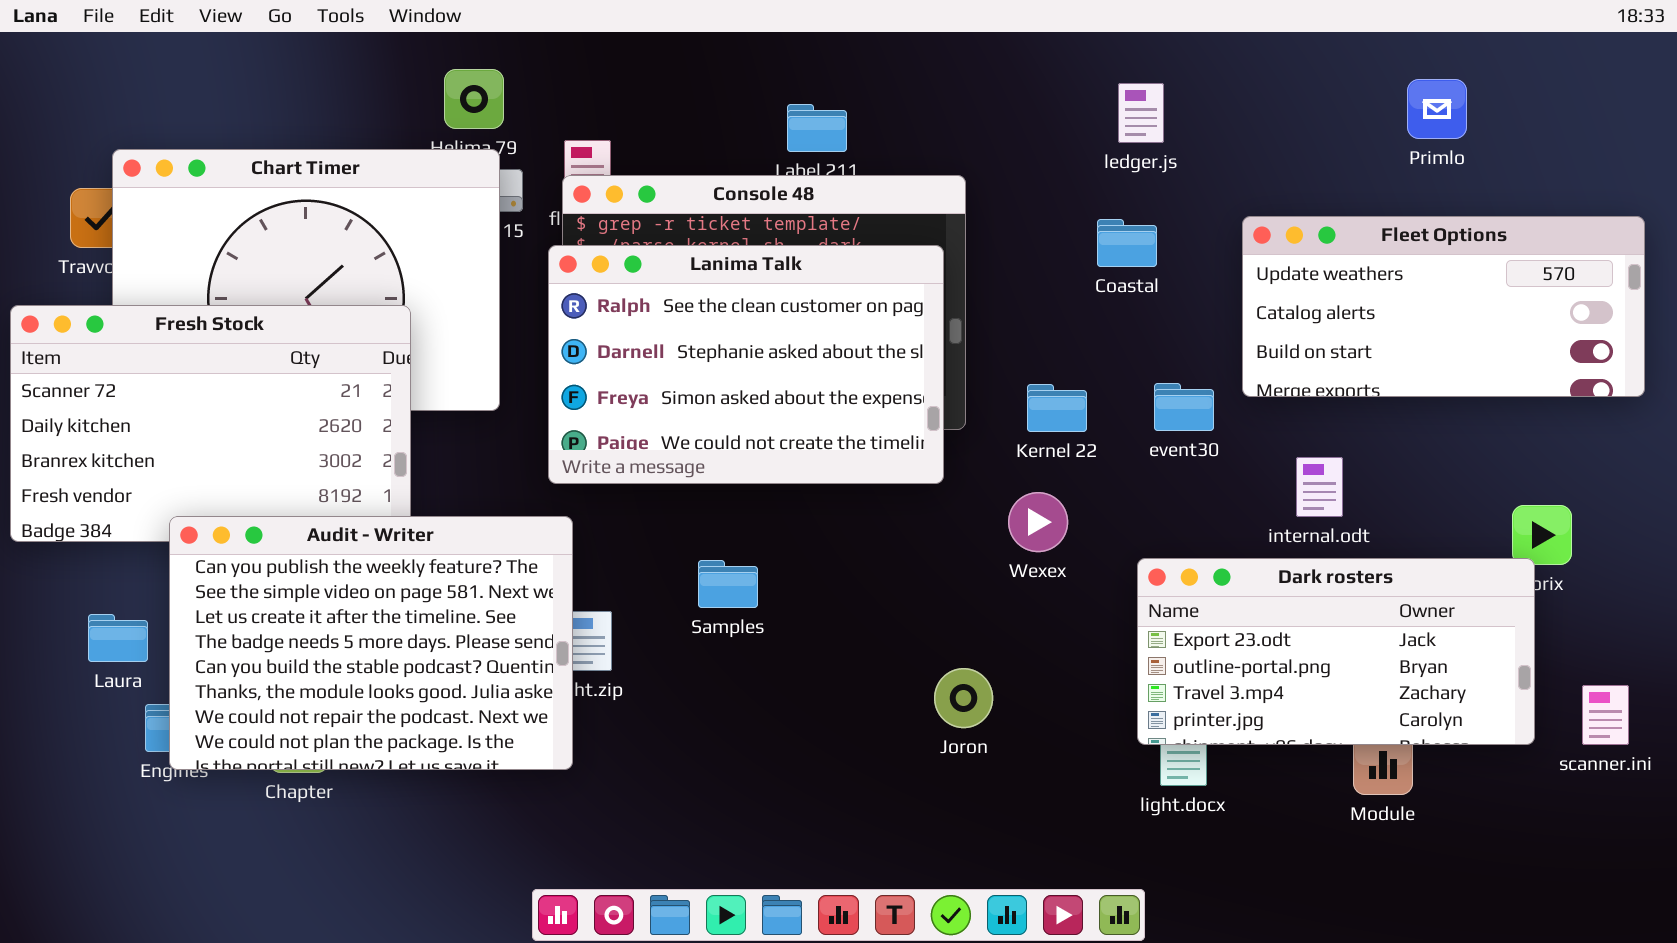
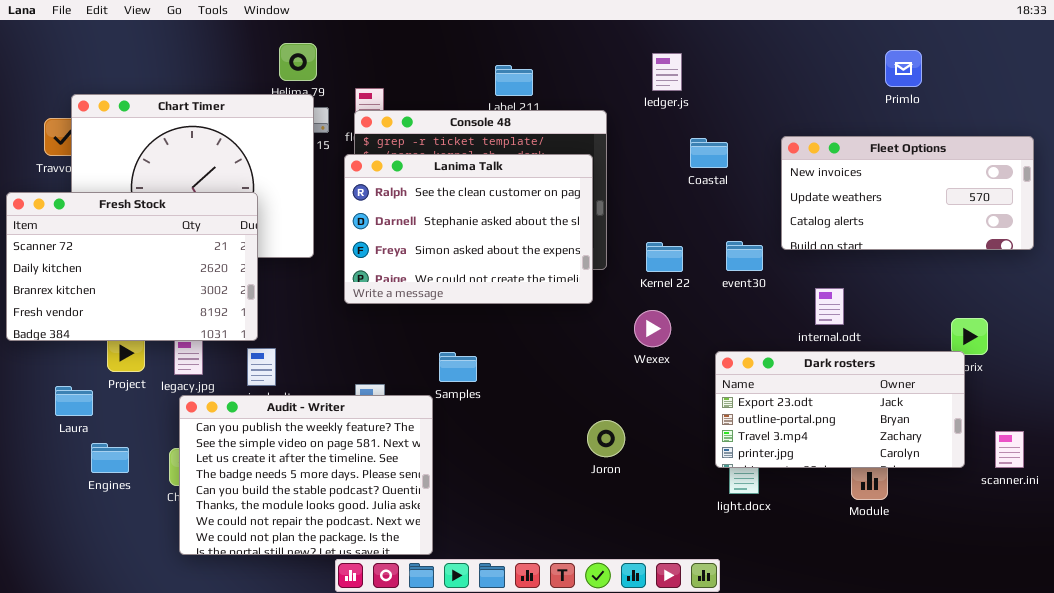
ledger.js: [1118,83,1164,143] -> [652,53,682,91], moved
Fleet Options: [1242,216,1645,397] -> [781,136,1034,250], scrolled up 1 row
Audit - Writer: [169,516,573,770] -> [179,395,433,555], moved

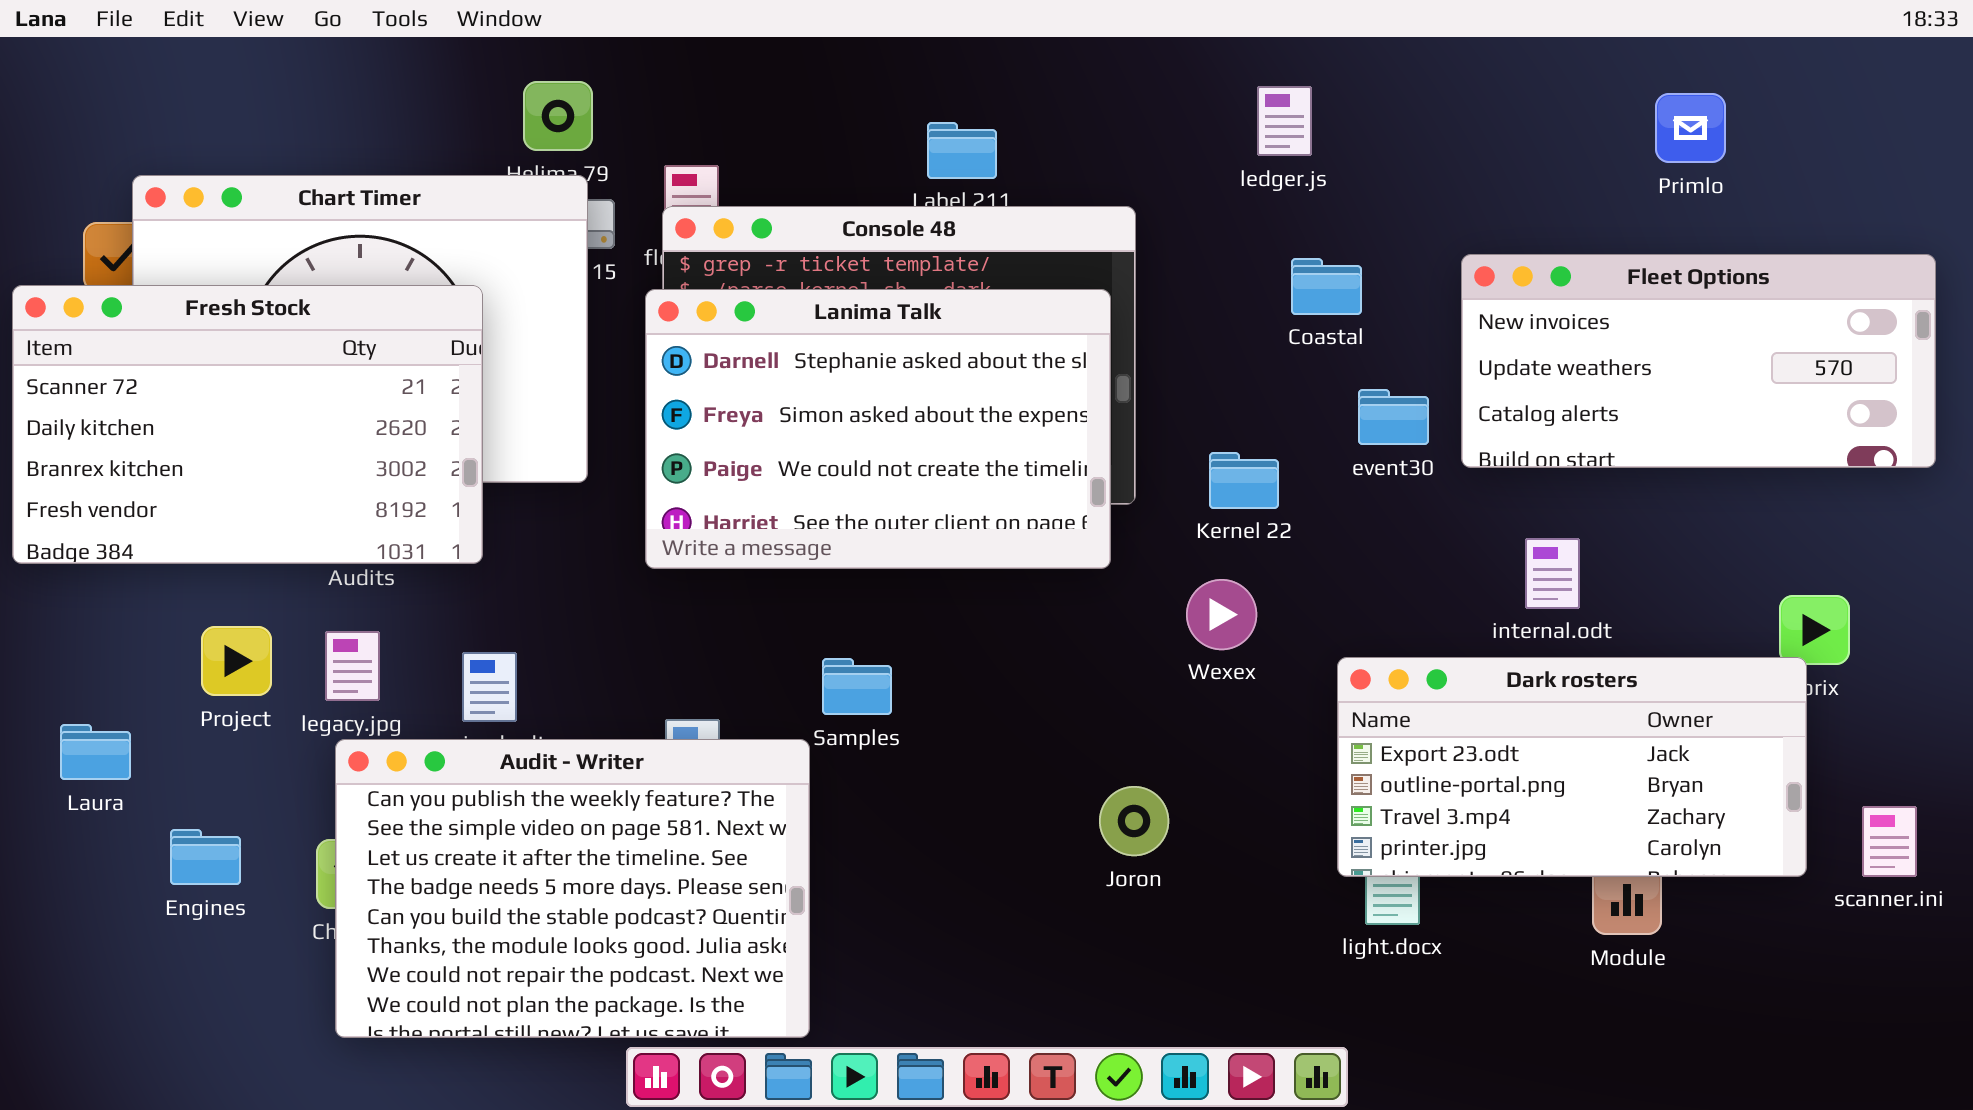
ledger.js: [652,53,682,91] -> [1257,86,1312,156], moved
Lanima Talk: [344,154,593,304] -> [645,289,1111,569], scrolled down 1 row
Fresh Stock: [6,192,258,341] -> [12,285,483,564], moved
event30: [726,241,763,271] -> [1358,389,1429,445], moved
Laura: [55,386,93,416] -> [60,724,131,780], moved

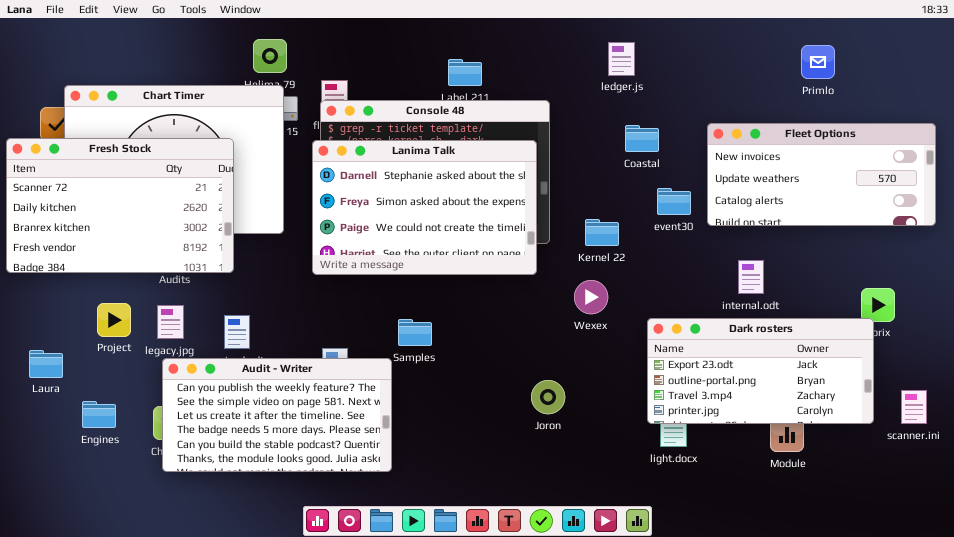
Audit - Writer: [335,739,810,1038] -> [162,358,392,472], resized

